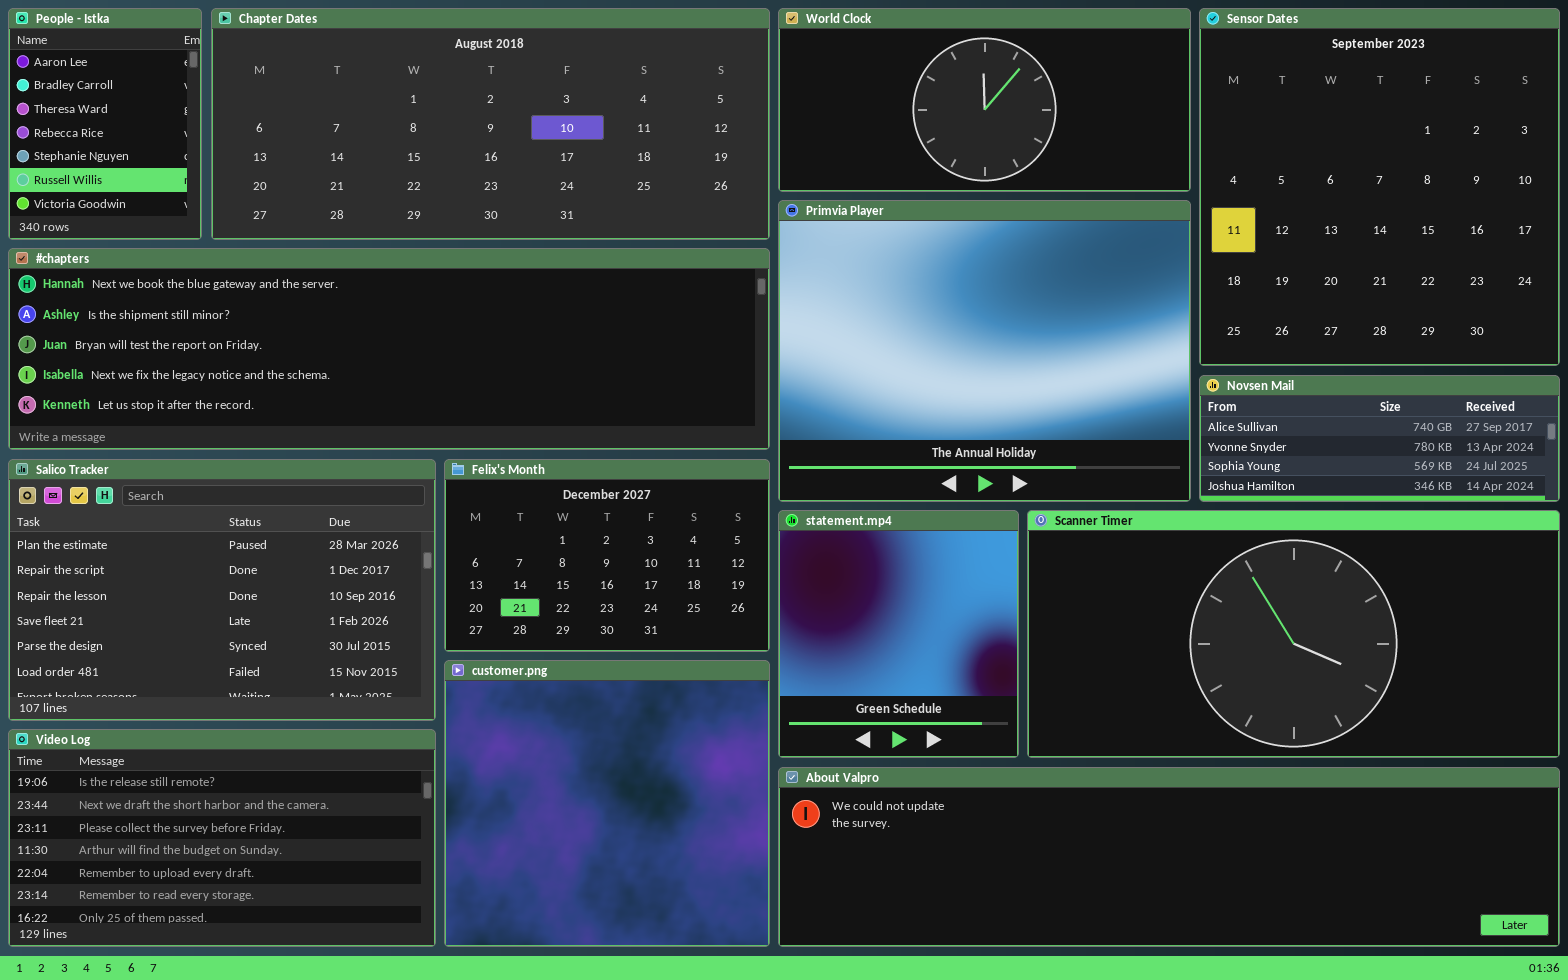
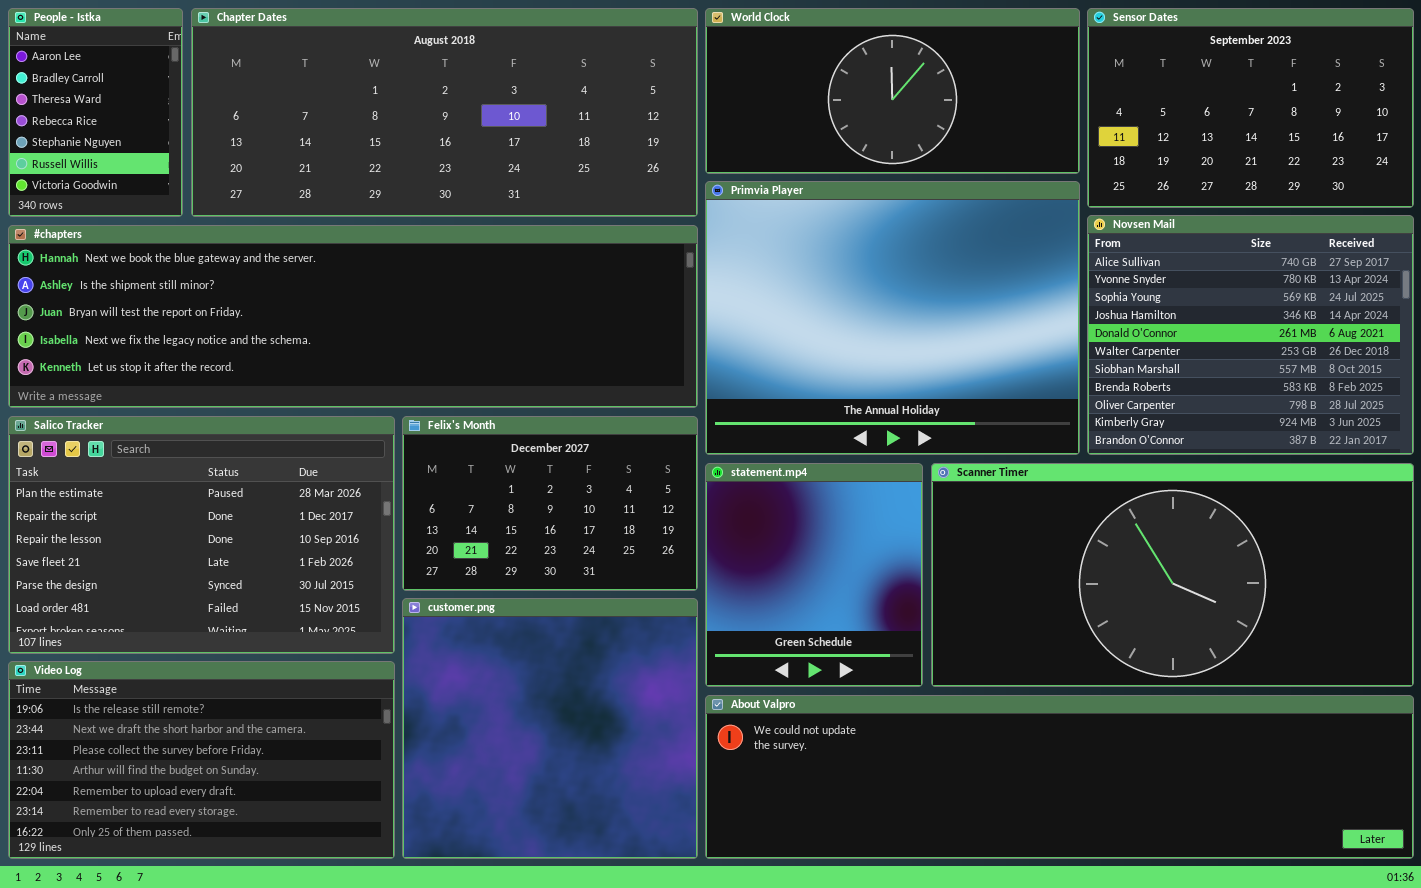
Sensor Dates: [1199,8,1560,366] -> [1087,8,1414,208], resized
Novsen Mail: [1199,375,1560,502] -> [1087,215,1414,455], resized

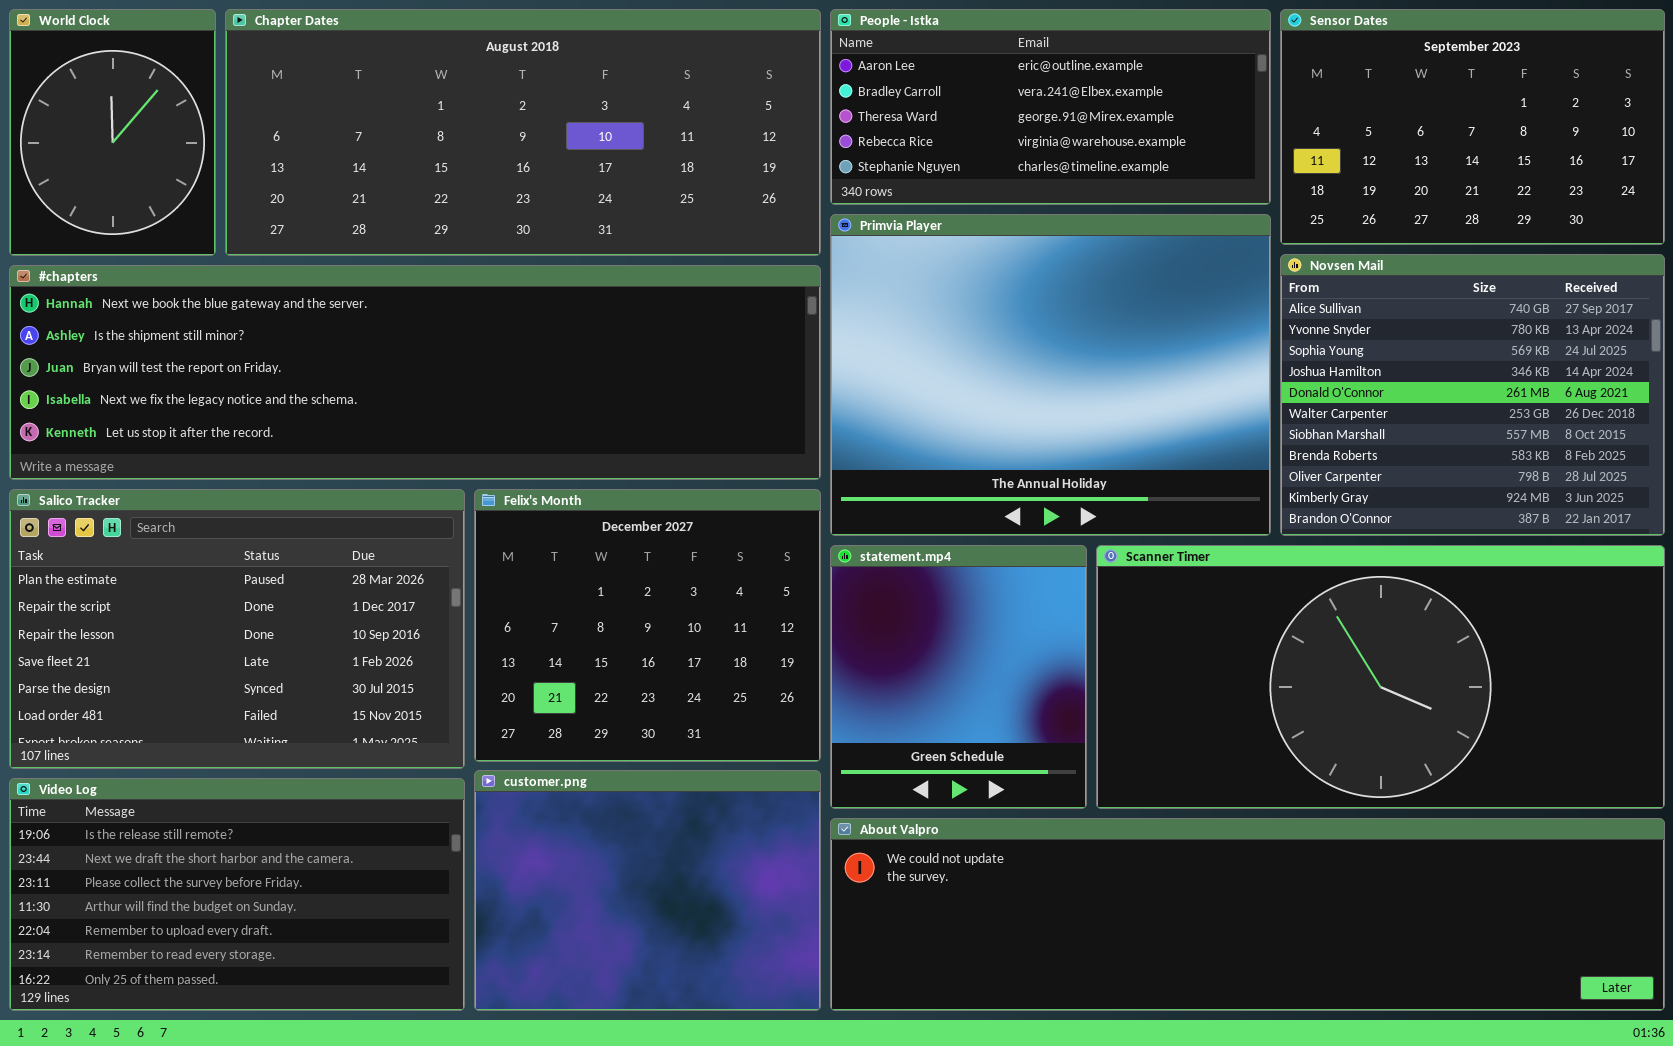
People - Istka: [8,8,183,217] -> [830,9,1271,205], moved, resized
World Clock: [705,8,1080,174] -> [9,9,216,256], moved, resized
Felix's Month: [402,416,698,591] -> [474,489,821,762], resized
customer.png: [402,598,698,859] -> [474,770,821,1011], resized

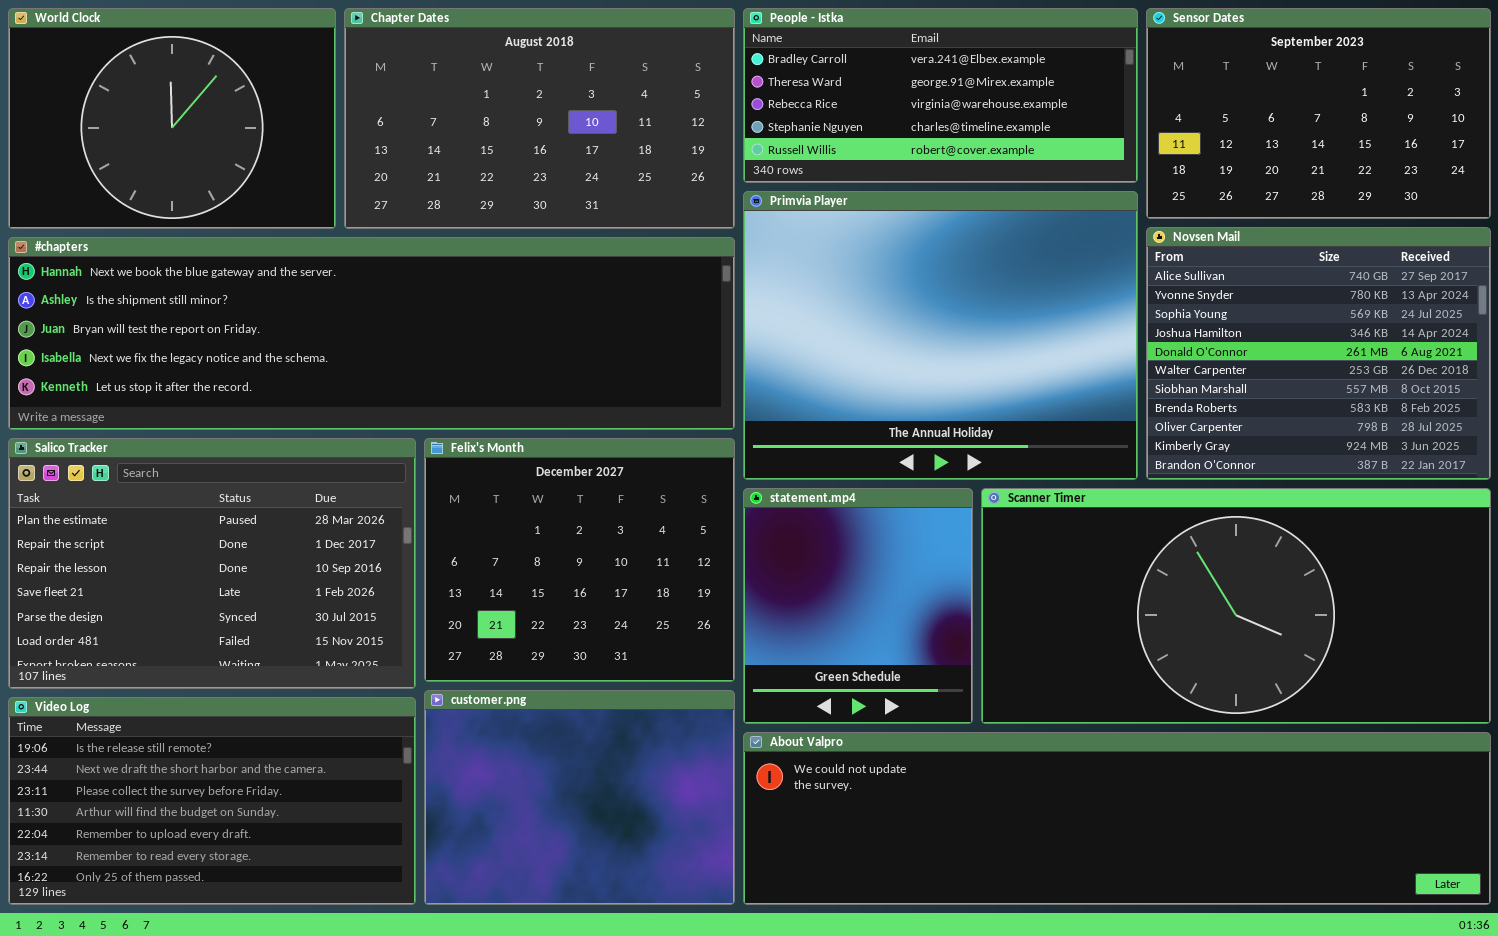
World Clock: [9,9,216,256] -> [8,8,336,229], resized
Chapter Dates: [225,9,821,256] -> [344,8,735,229], resized
People - Istka: [830,9,1271,205] -> [743,8,1138,183], scrolled down 1 row

